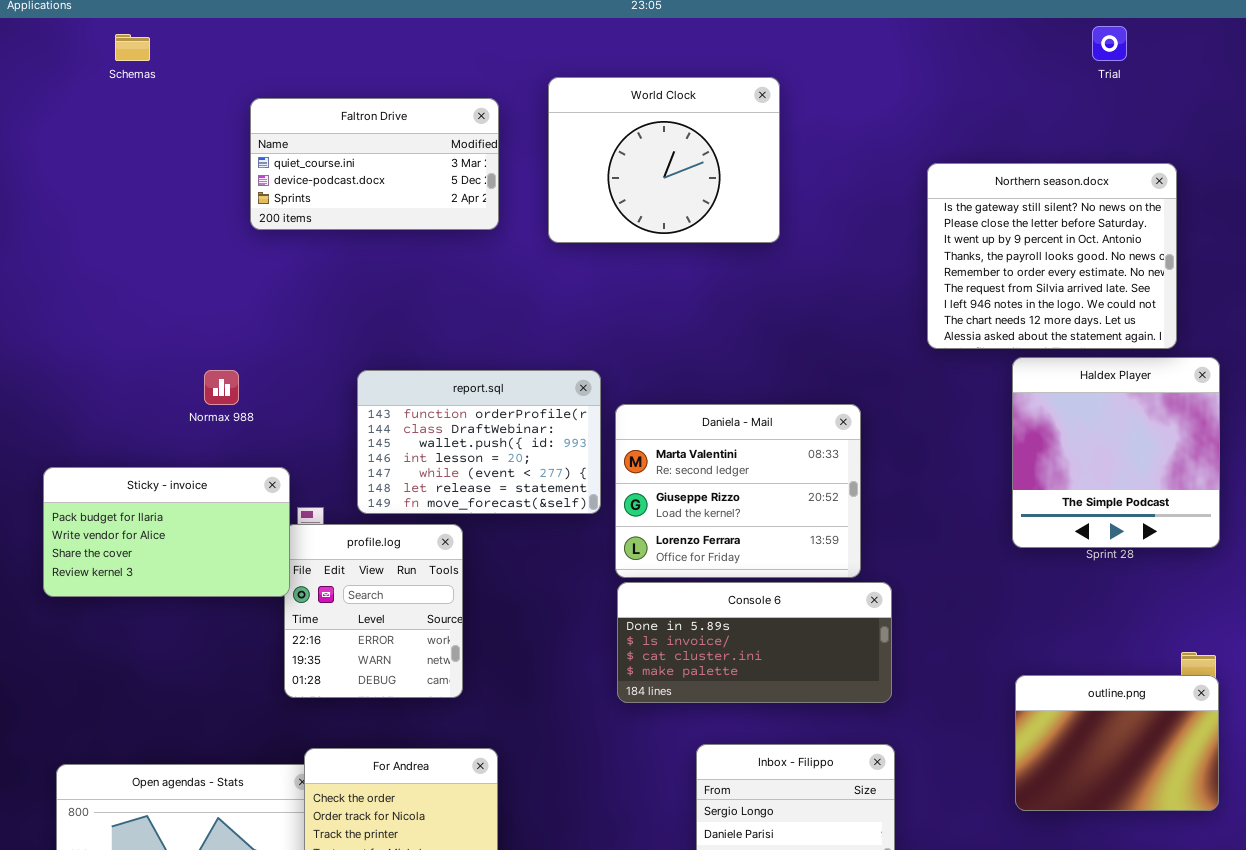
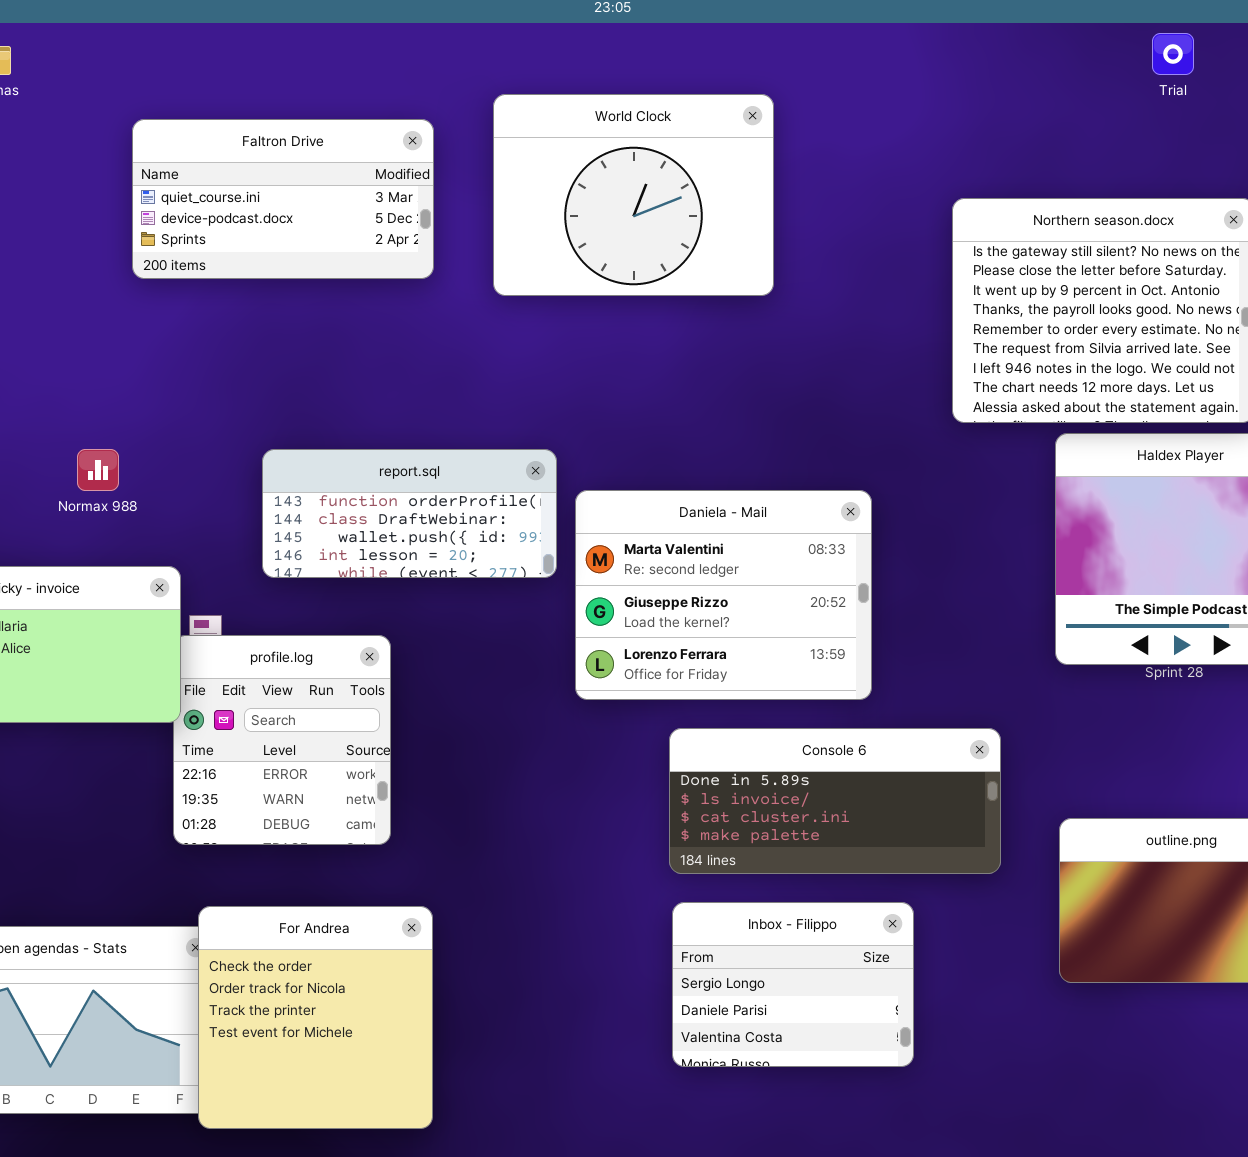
report.sql: [357,370,601,514] -> [262,449,557,578], resized
Console 6: [617,582,892,703] -> [669,728,1001,874], moved

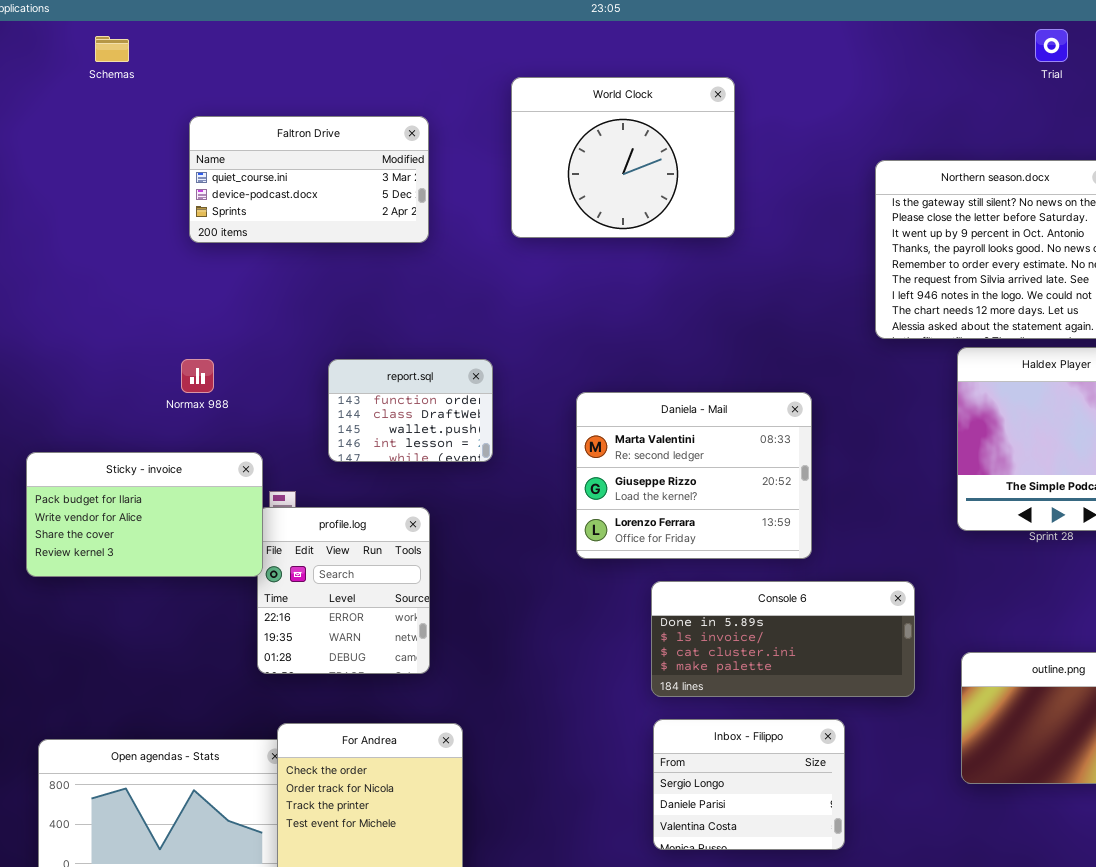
Faltron Drive: [132,119,434,279] -> [189,116,429,243], moved
report.sql: [262,449,557,578] -> [328,359,493,462], resized

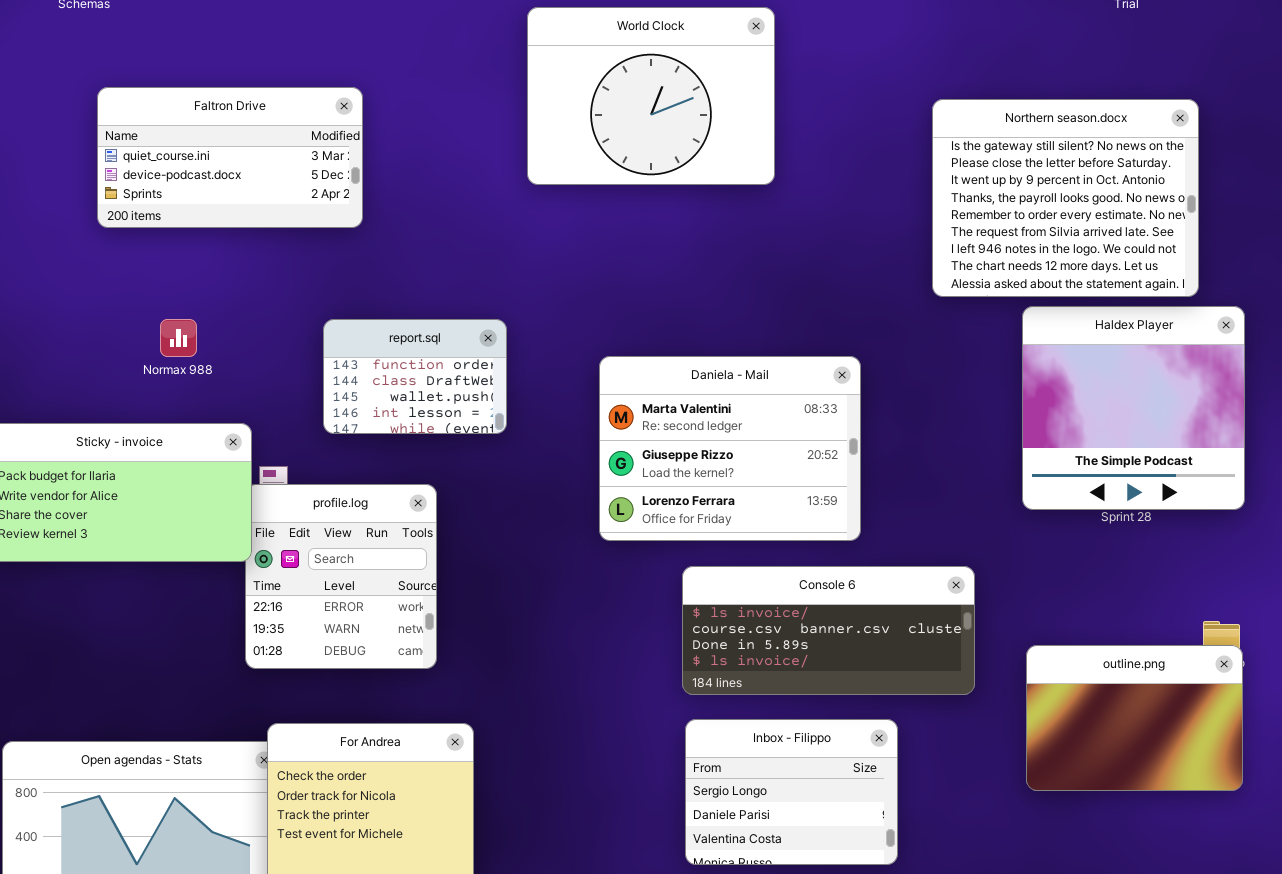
Faltron Drive: [189,116,429,243] -> [97,87,363,228], moved
Console 6: [651,581,915,697] -> [682,566,975,695], scrolled up 2 rows

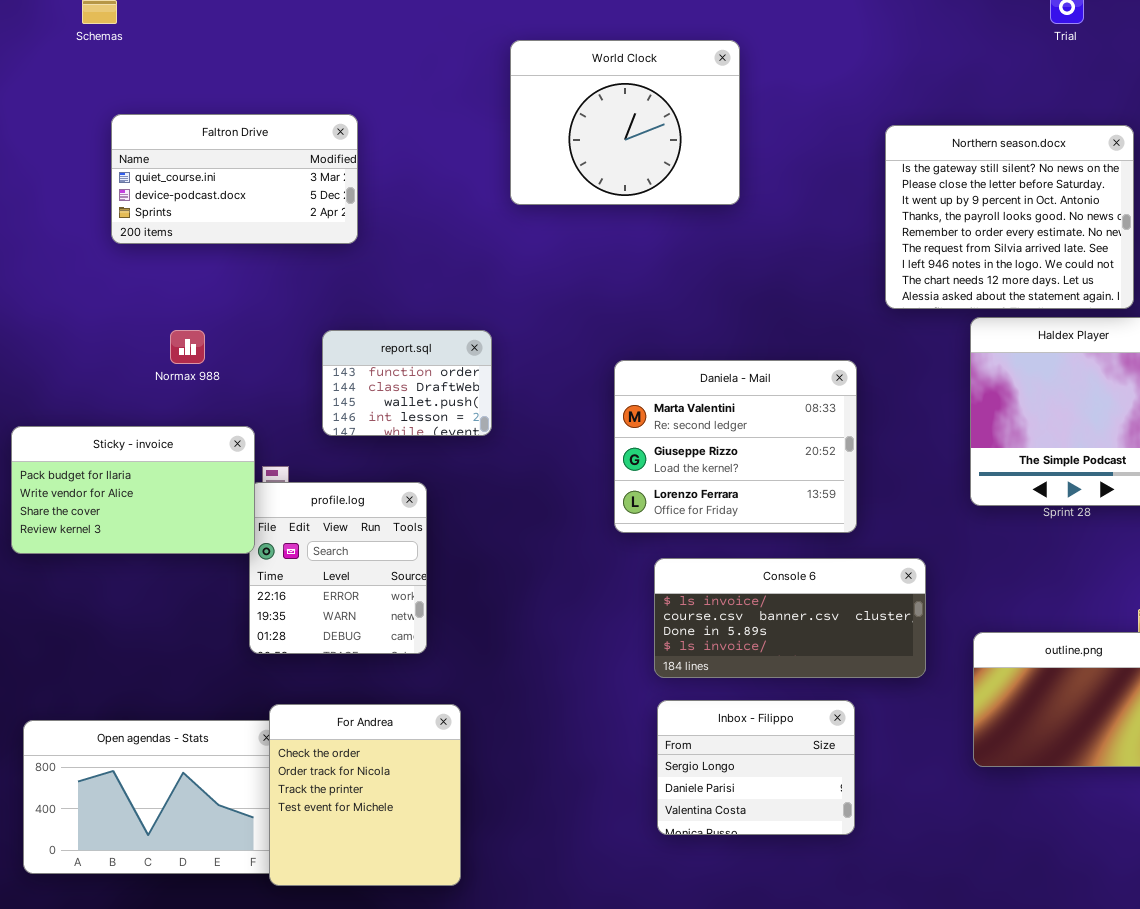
Daniela - Mail: [599,356,861,541] -> [614,360,857,533], moved

